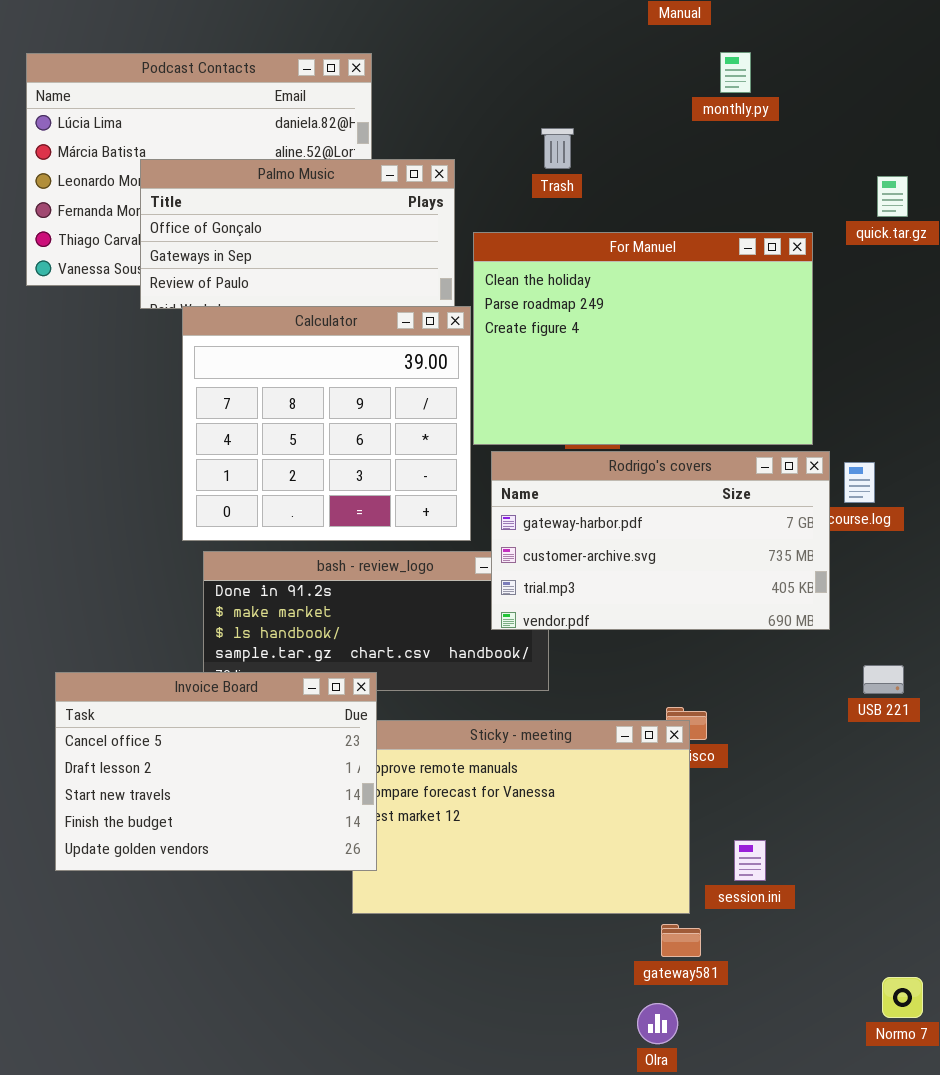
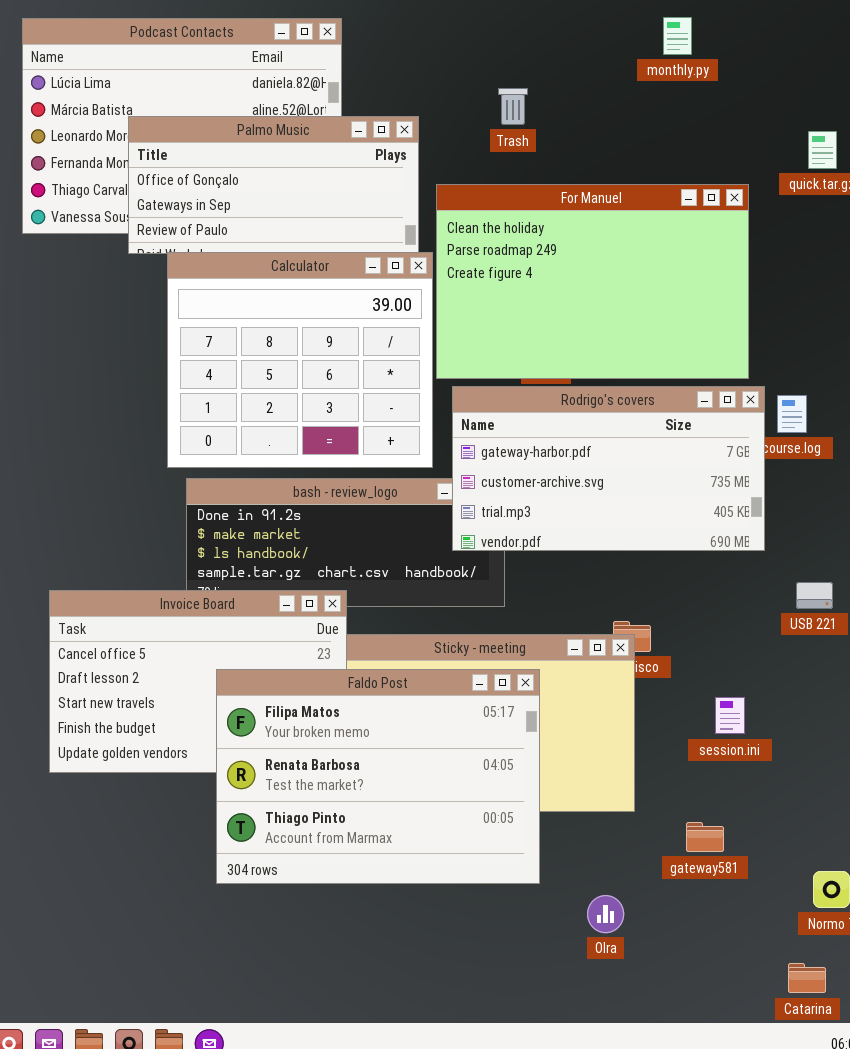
Faldo Post: none -> [216,669,540,884], opened
session.ini: [734,840,766,881] -> [715,697,745,734], moved
gateway581: [661,924,701,957] -> [686,822,724,852], moved

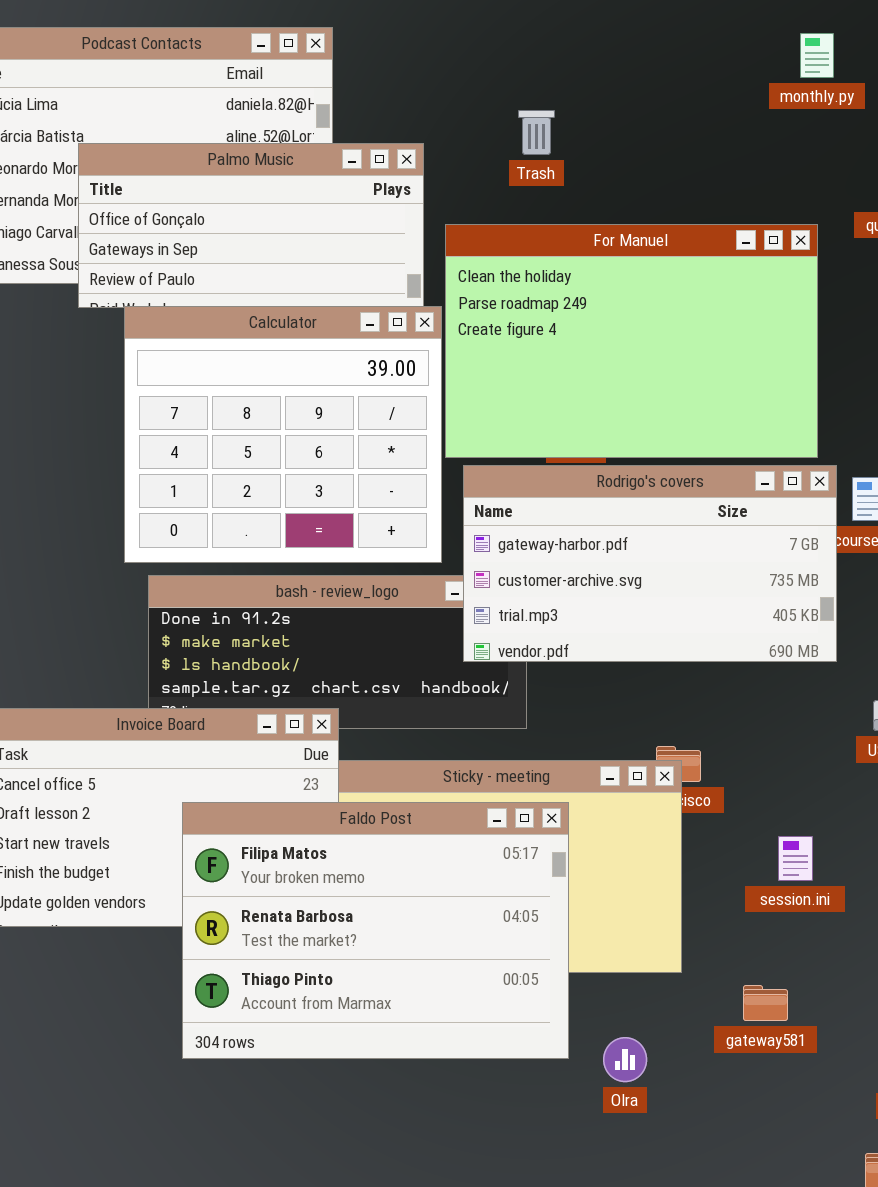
monthly.py: [663,17,692,55] -> [800,33,834,78], moved
Olra: [587,895,624,933] -> [603,1037,647,1082], moved

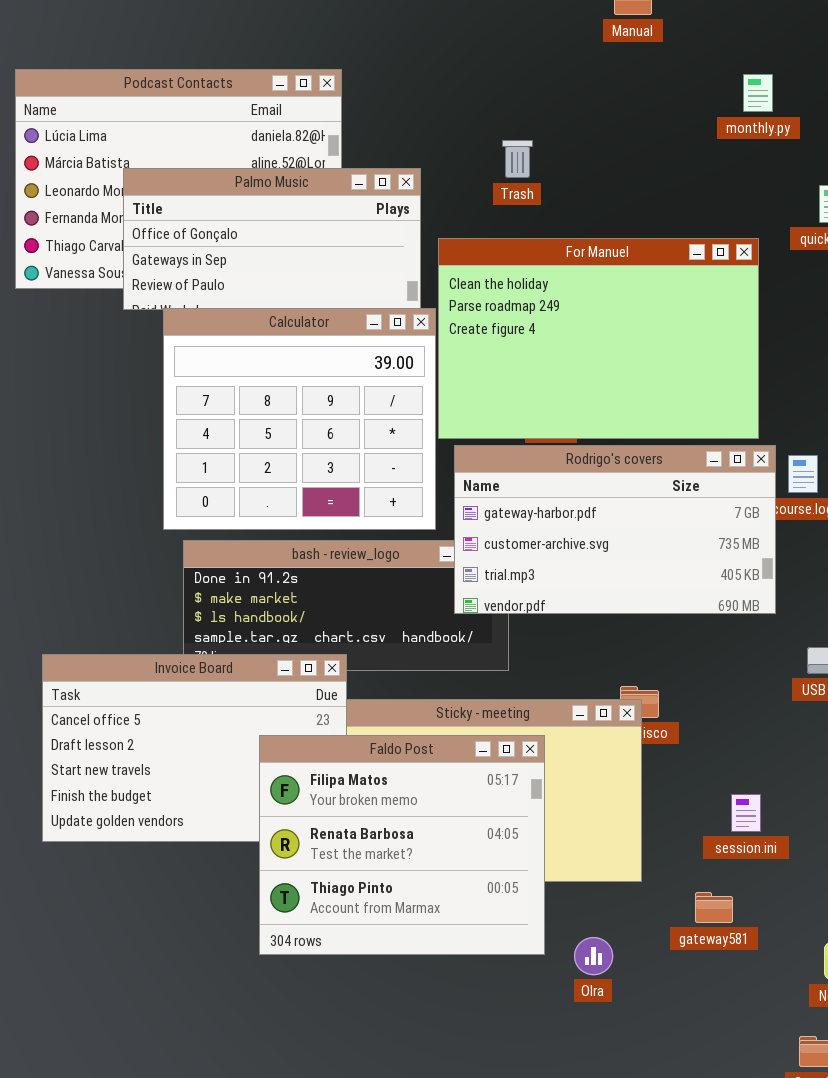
Faldo Post: [182,802,569,1059] -> [259,735,545,955], resized
session.ini: [778,836,813,881] -> [731,794,761,832], moved

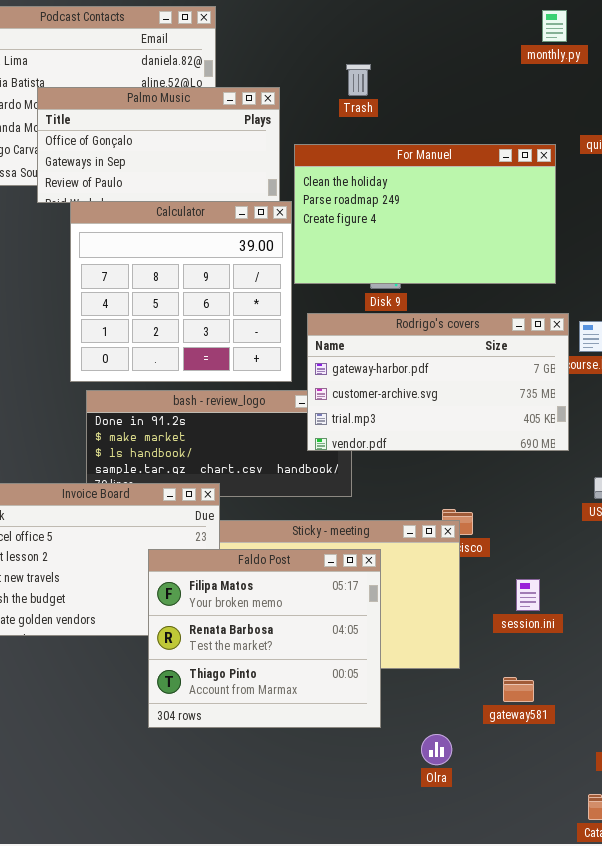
For Manuel: [438,238,759,439] -> [294,144,556,284], resized
session.ini: [731,794,761,832] -> [516,579,540,611], moved
Olra: [574,937,613,975] -> [421,734,452,765], moved

